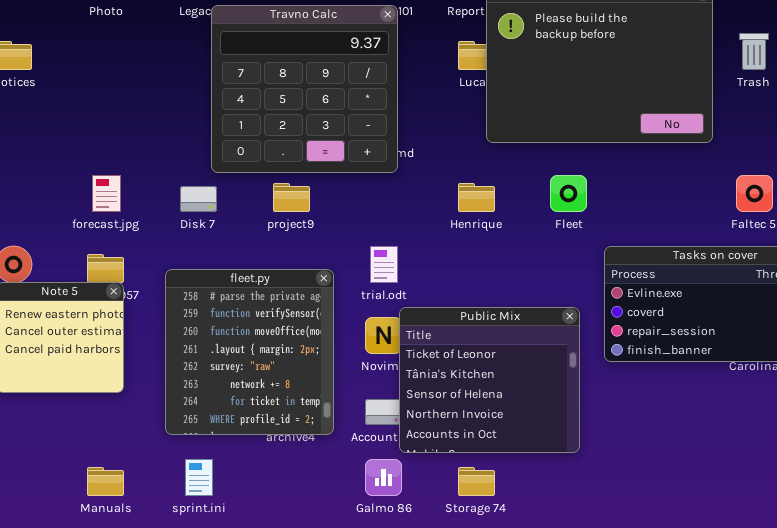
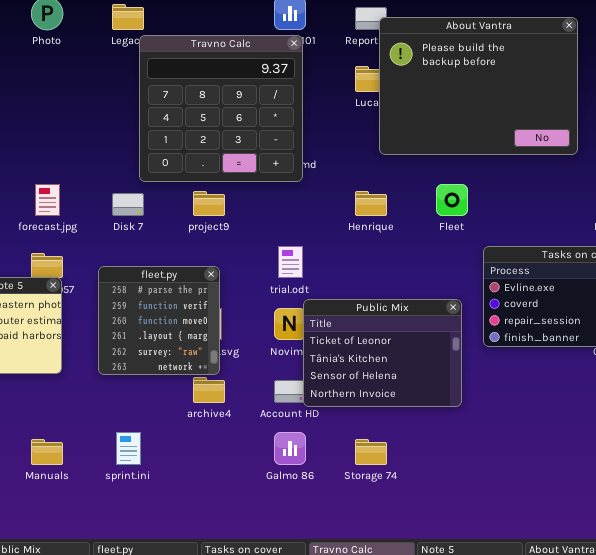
fleet.py: [165,269,334,435] -> [98,266,220,375], resized
Public Mix: [399,307,580,453] -> [303,299,462,407], resized

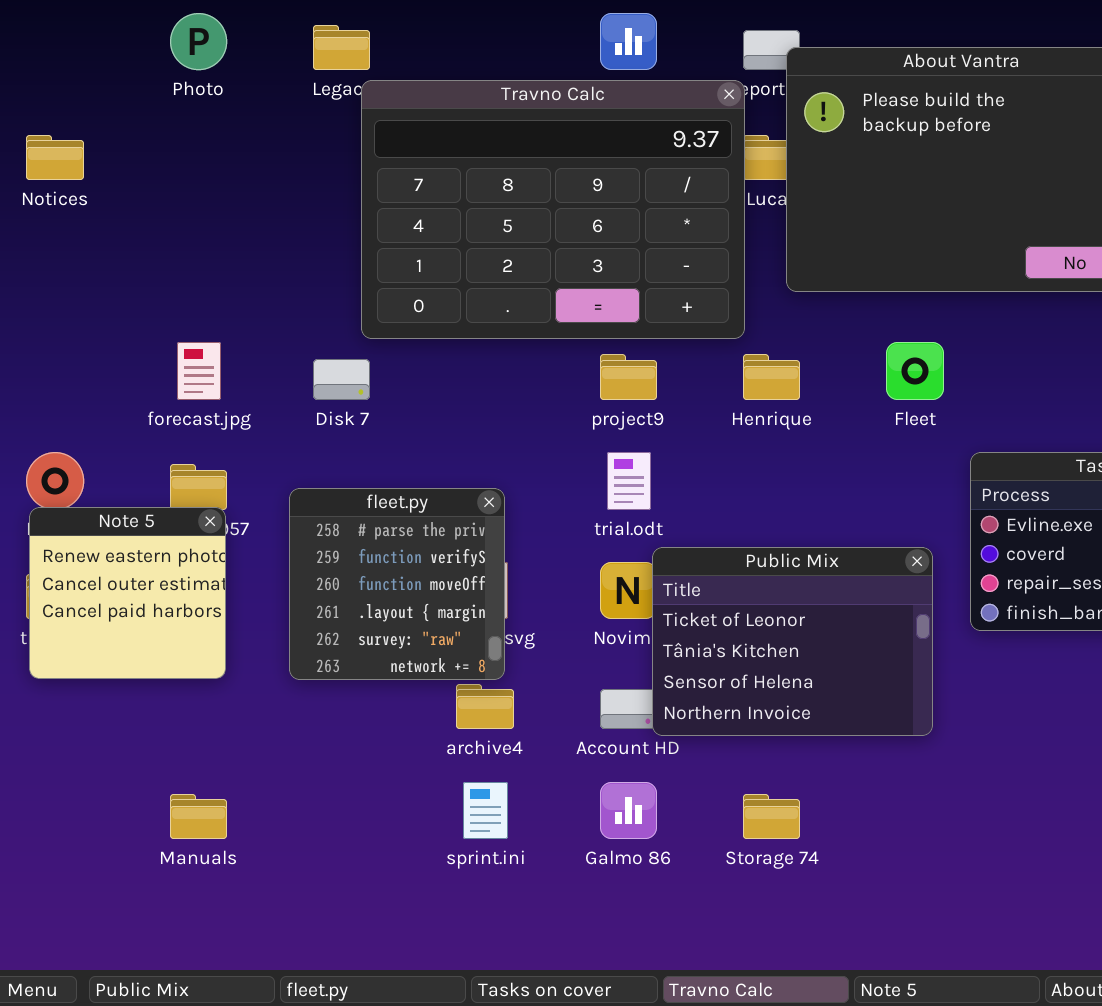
Travno Calc: [139,35,303,182] -> [361,80,745,339], resized
project9: [193,191,225,216] -> [600,354,657,400], moved
sprint.ini: [116,432,141,465] -> [463,782,508,839], moved

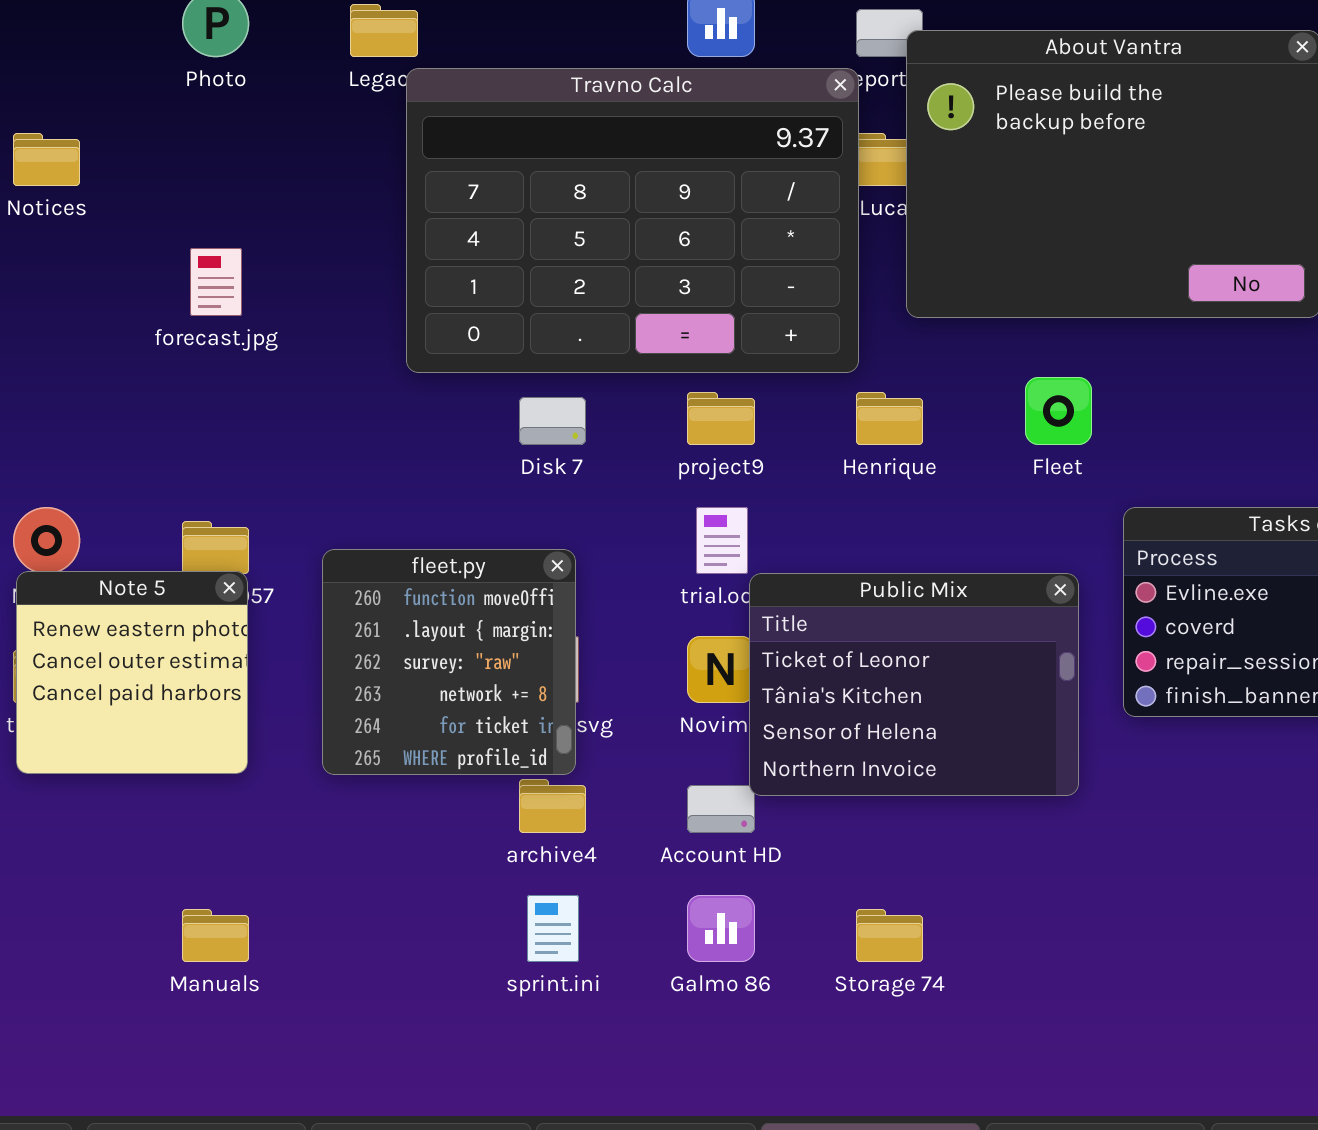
forecast.jpg: [177,342,221,400] -> [190,248,242,316], moved
Disk 7: [313,359,370,400] -> [519,397,586,445], moved
fleet.py: [289,488,505,680] -> [322,549,576,775], scrolled down 2 rows
Public Mix: [652,547,933,736] -> [749,573,1079,796], moved

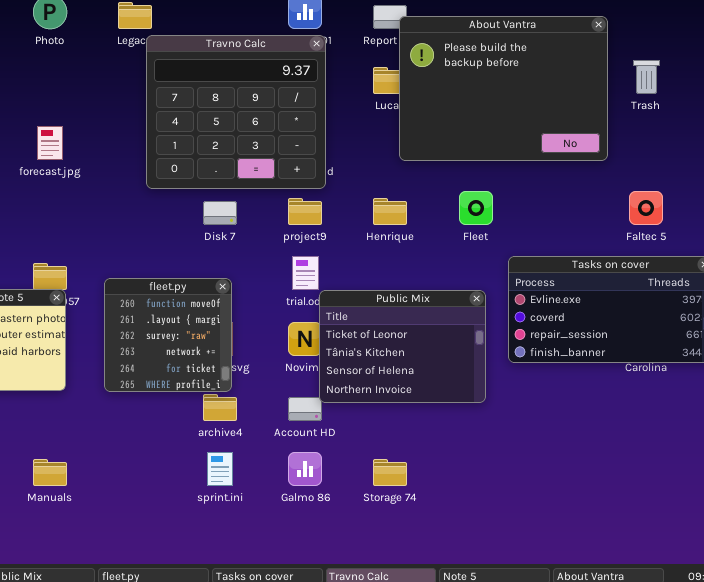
Travno Calc: [406,68,859,373] -> [146,35,326,189], resized

